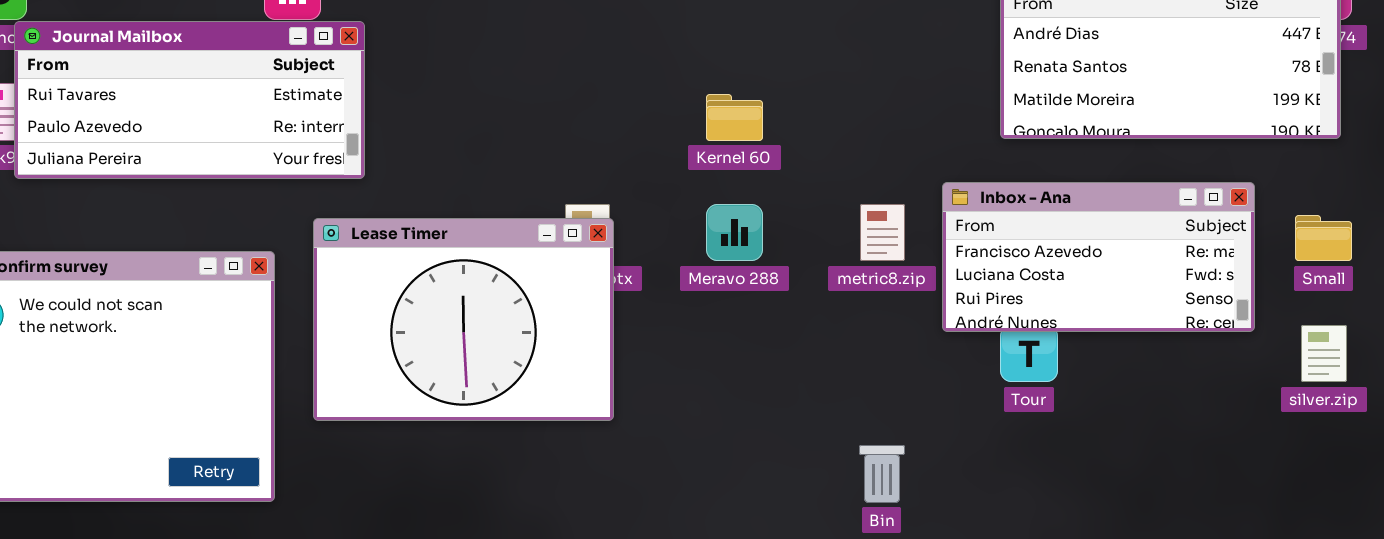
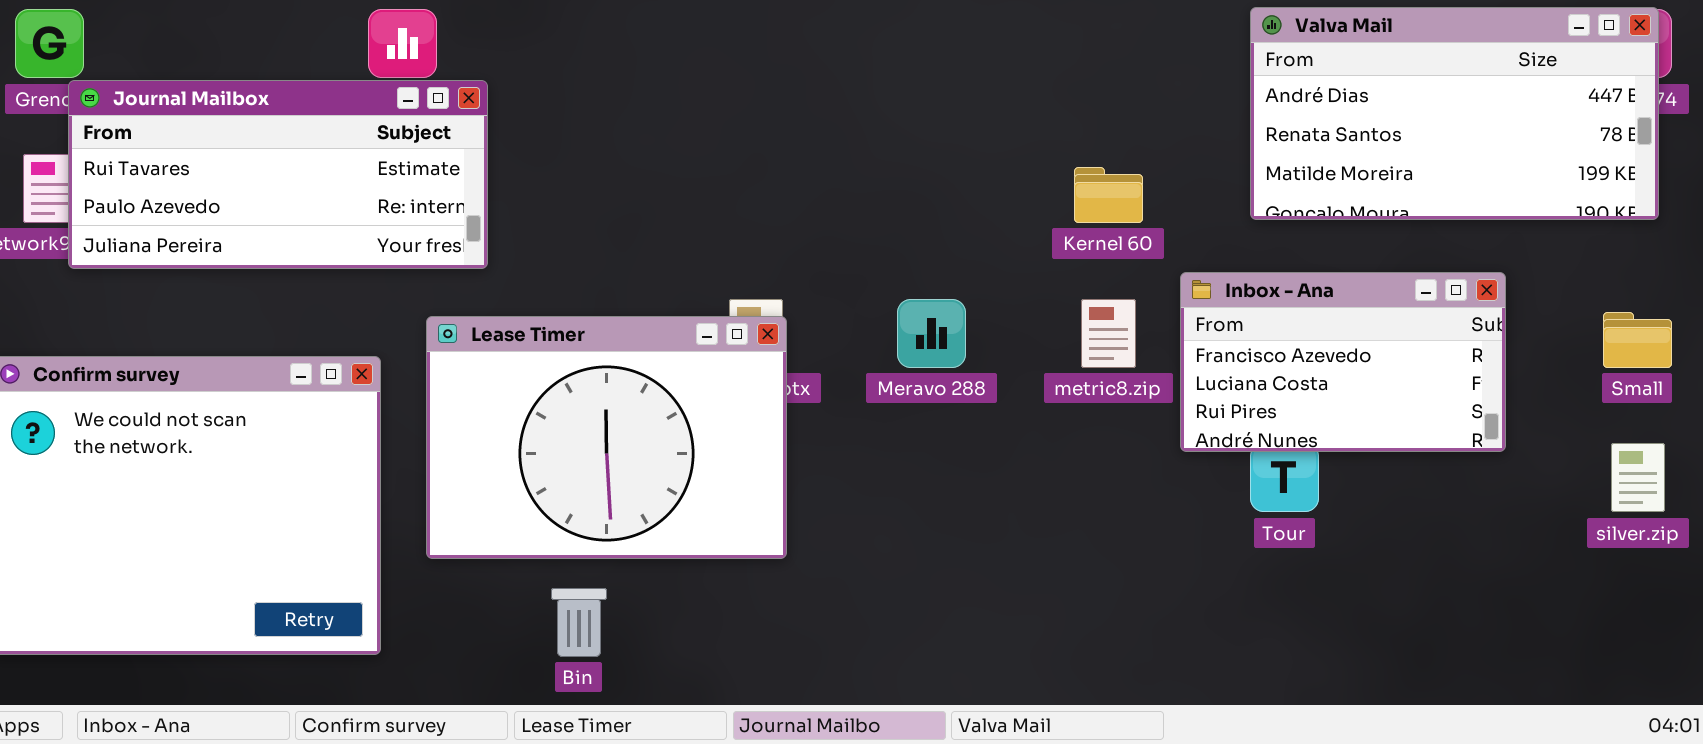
Kernel 60: [706,94,763,141] -> [1074,167,1143,223], moved
Inbox - Ana: [942,182,1255,332] -> [1180,272,1506,452], resized
Bin: [859,445,905,503] -> [551,588,607,657], moved

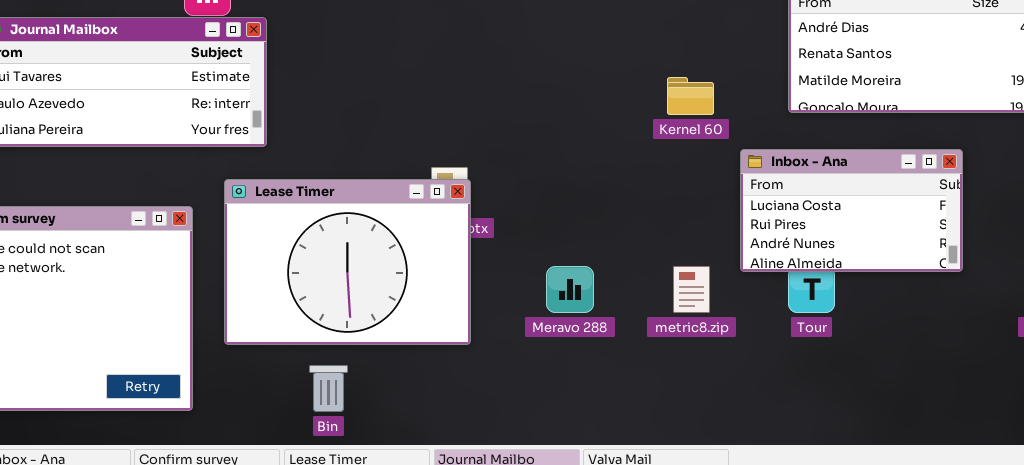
Inbox - Ana: [1180,272,1506,452] -> [740,149,963,272], scrolled down 1 row
Meravo 288: [897,299,966,368] -> [546,266,594,313], moved
metric8.zip: [1081,299,1136,368] -> [673,266,710,313], moved

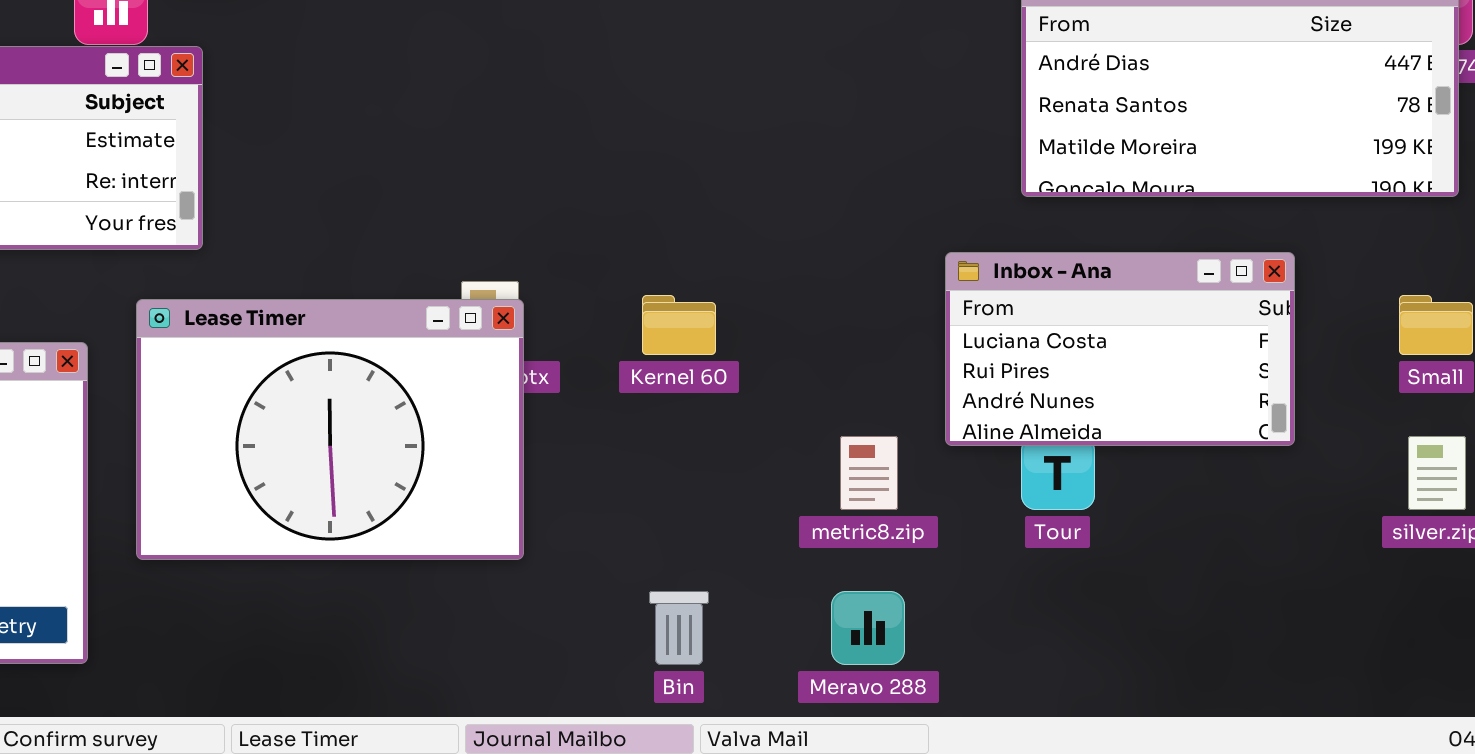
Kernel 60: [667,77,714,115] -> [642,295,716,355], moved
Meravo 288: [546,266,594,313] -> [831,591,905,665], moved
Bin: [309,365,348,412] -> [649,591,709,665], moved

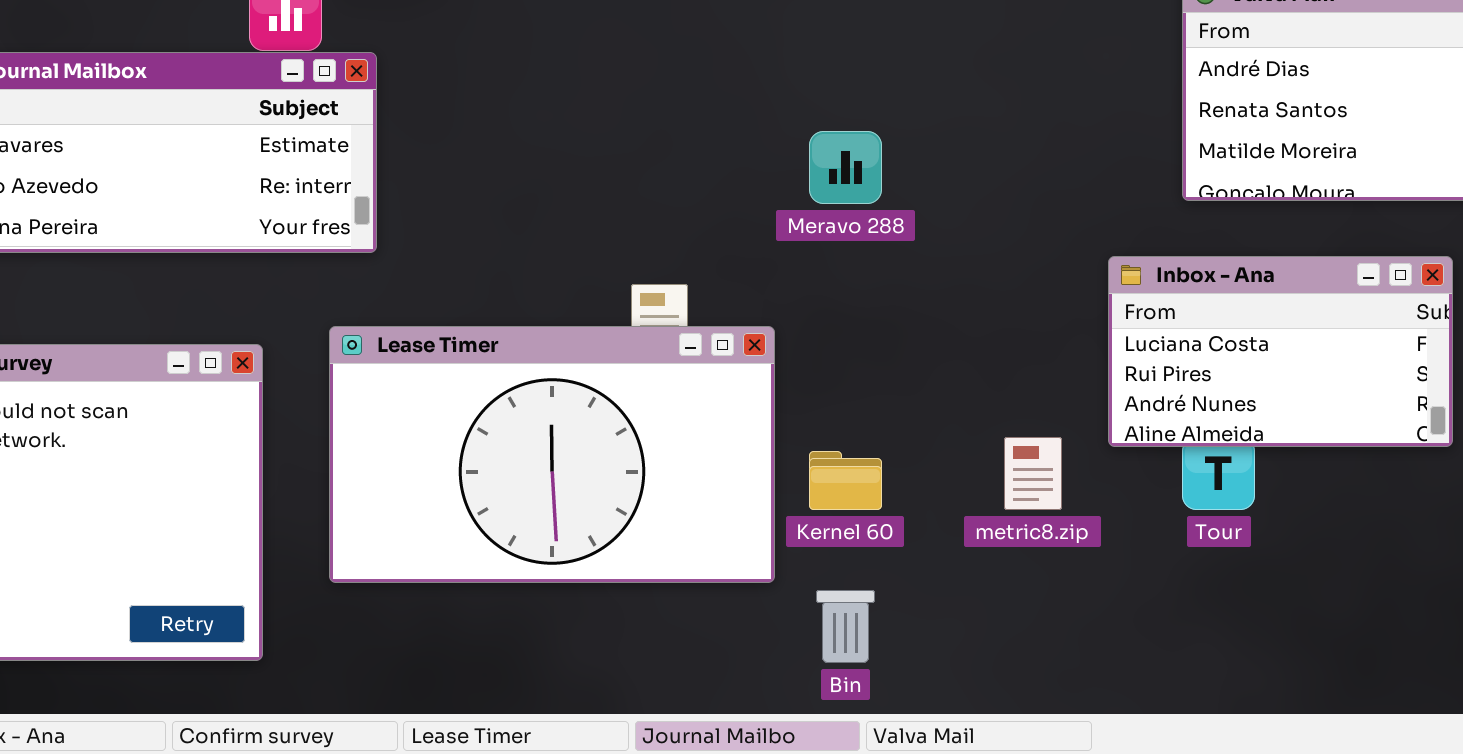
Kernel 60: [642,295,716,355] -> [809,451,882,510], moved
Lease Timer: [136,299,524,560] -> [329,326,775,583], moved, resized
Meravo 288: [831,591,905,665] -> [809,131,882,204], moved

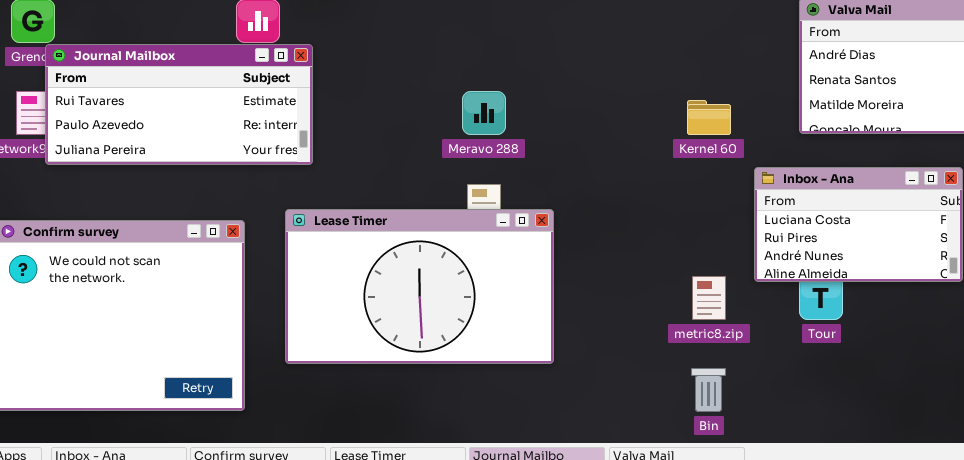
Meravo 288: [809,131,882,204] -> [462,91,506,135], moved
Kernel 60: [809,451,882,510] -> [687,100,731,135], moved
Bin: [816,590,875,663] -> [691,368,726,412], moved

